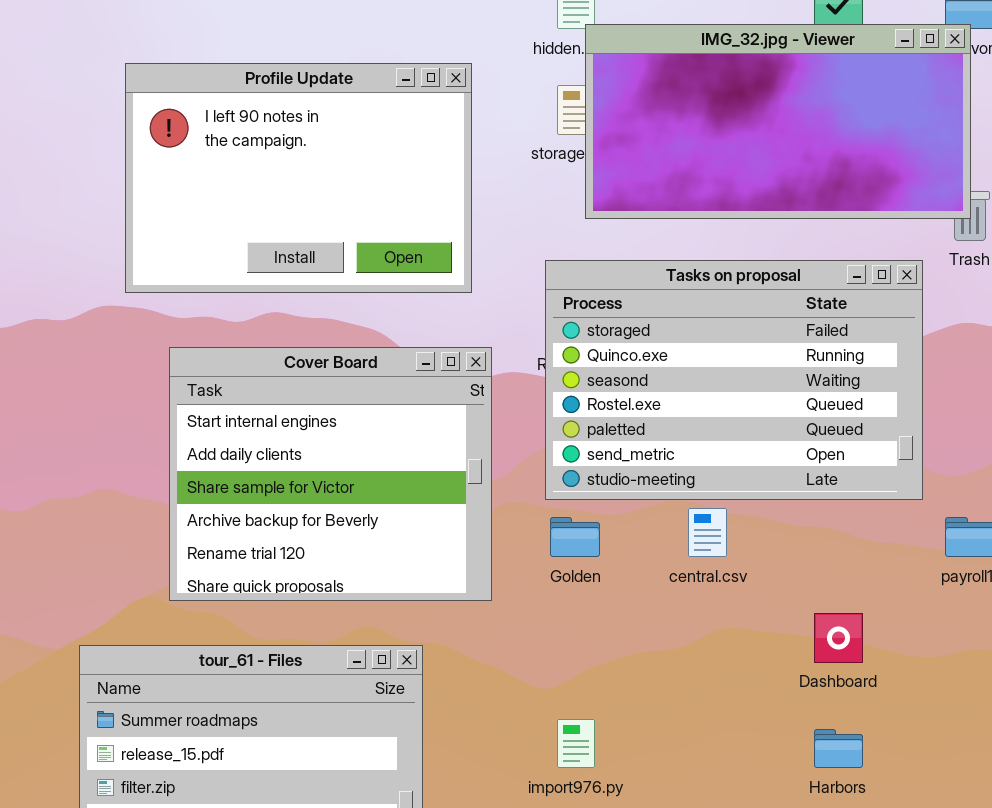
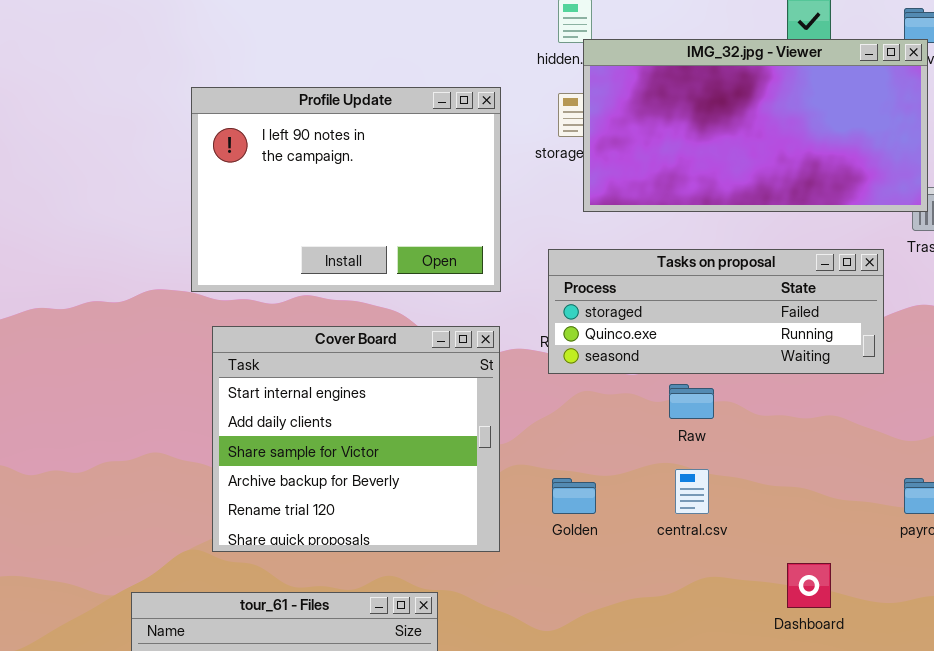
Profile Update: [125,63,472,293] -> [191,87,501,292], moved
Tasks on proposal: [545,260,923,500] -> [548,249,884,374], resized

